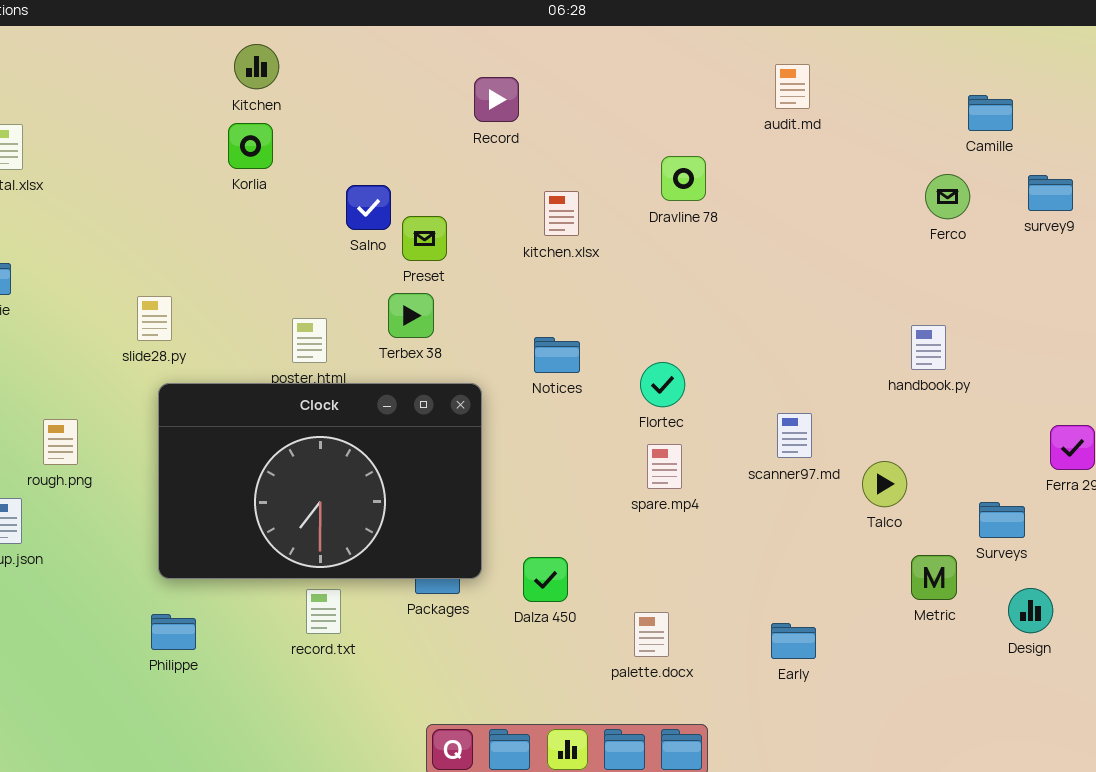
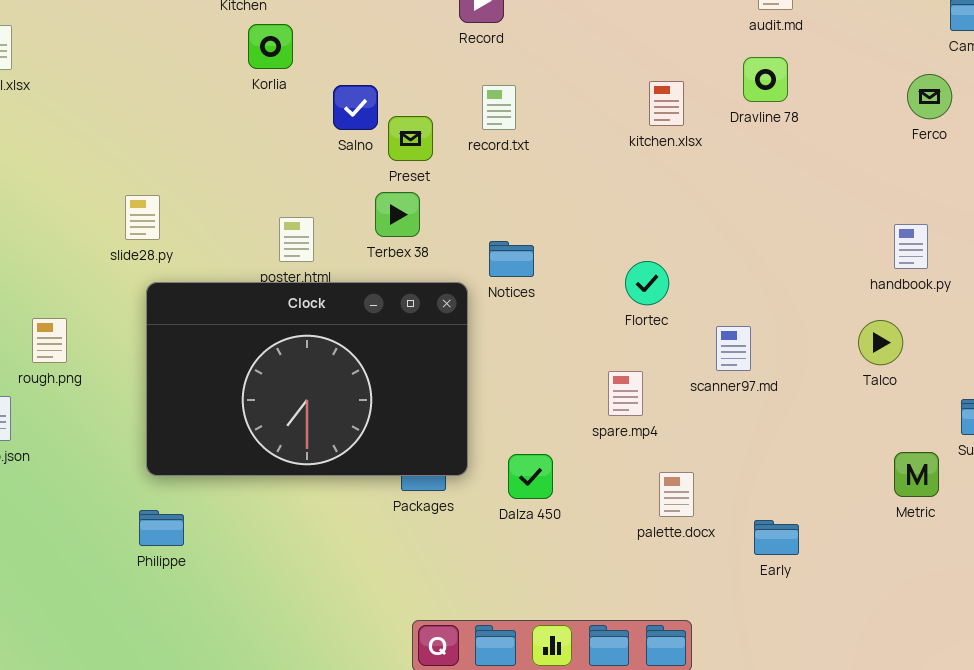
Korlia: [228,123,273,169] -> [248,24,293,69], moved
Dravline 78: [661,156,706,201] -> [743,57,788,102], moved
kitchen.xlsx: [544,191,579,236] -> [649,81,684,126], moved
Notices: [534,337,580,373] -> [489,241,534,277], moved
scanner97.md: [777,413,812,458] -> [716,326,751,371], moved
spare.mp4: [647,444,682,489] -> [608,371,643,416], moved
Talco: [862,461,907,507] -> [858,320,903,365], moved
record.txt: [306,589,341,634] -> [482,85,516,130], moved
palette.docx: [634,612,669,657] -> [659,472,694,517], moved

